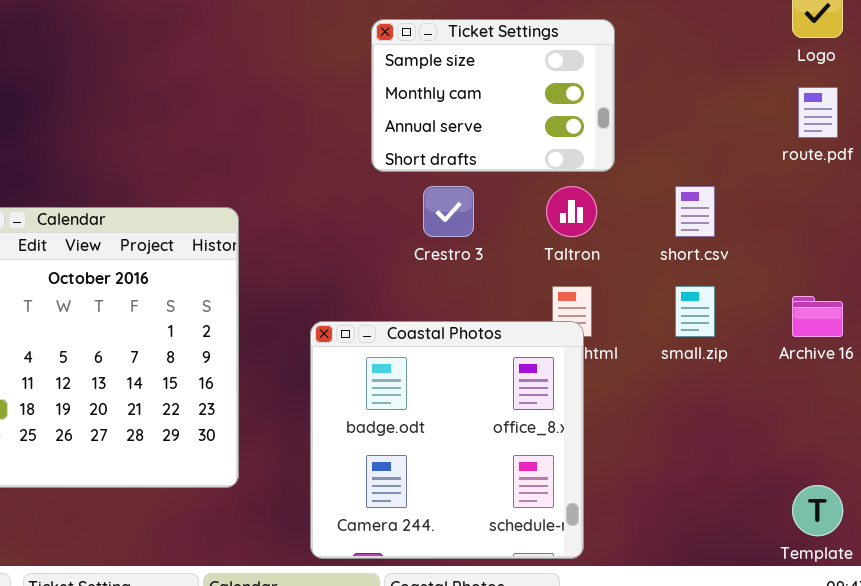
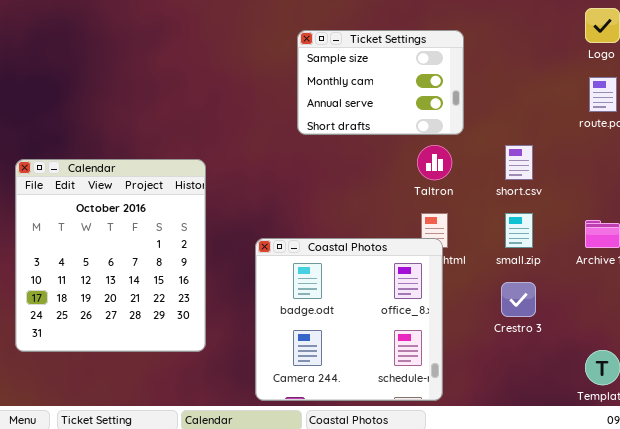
Crestro 3: [423,186,474,237] -> [501,282,536,317], moved

